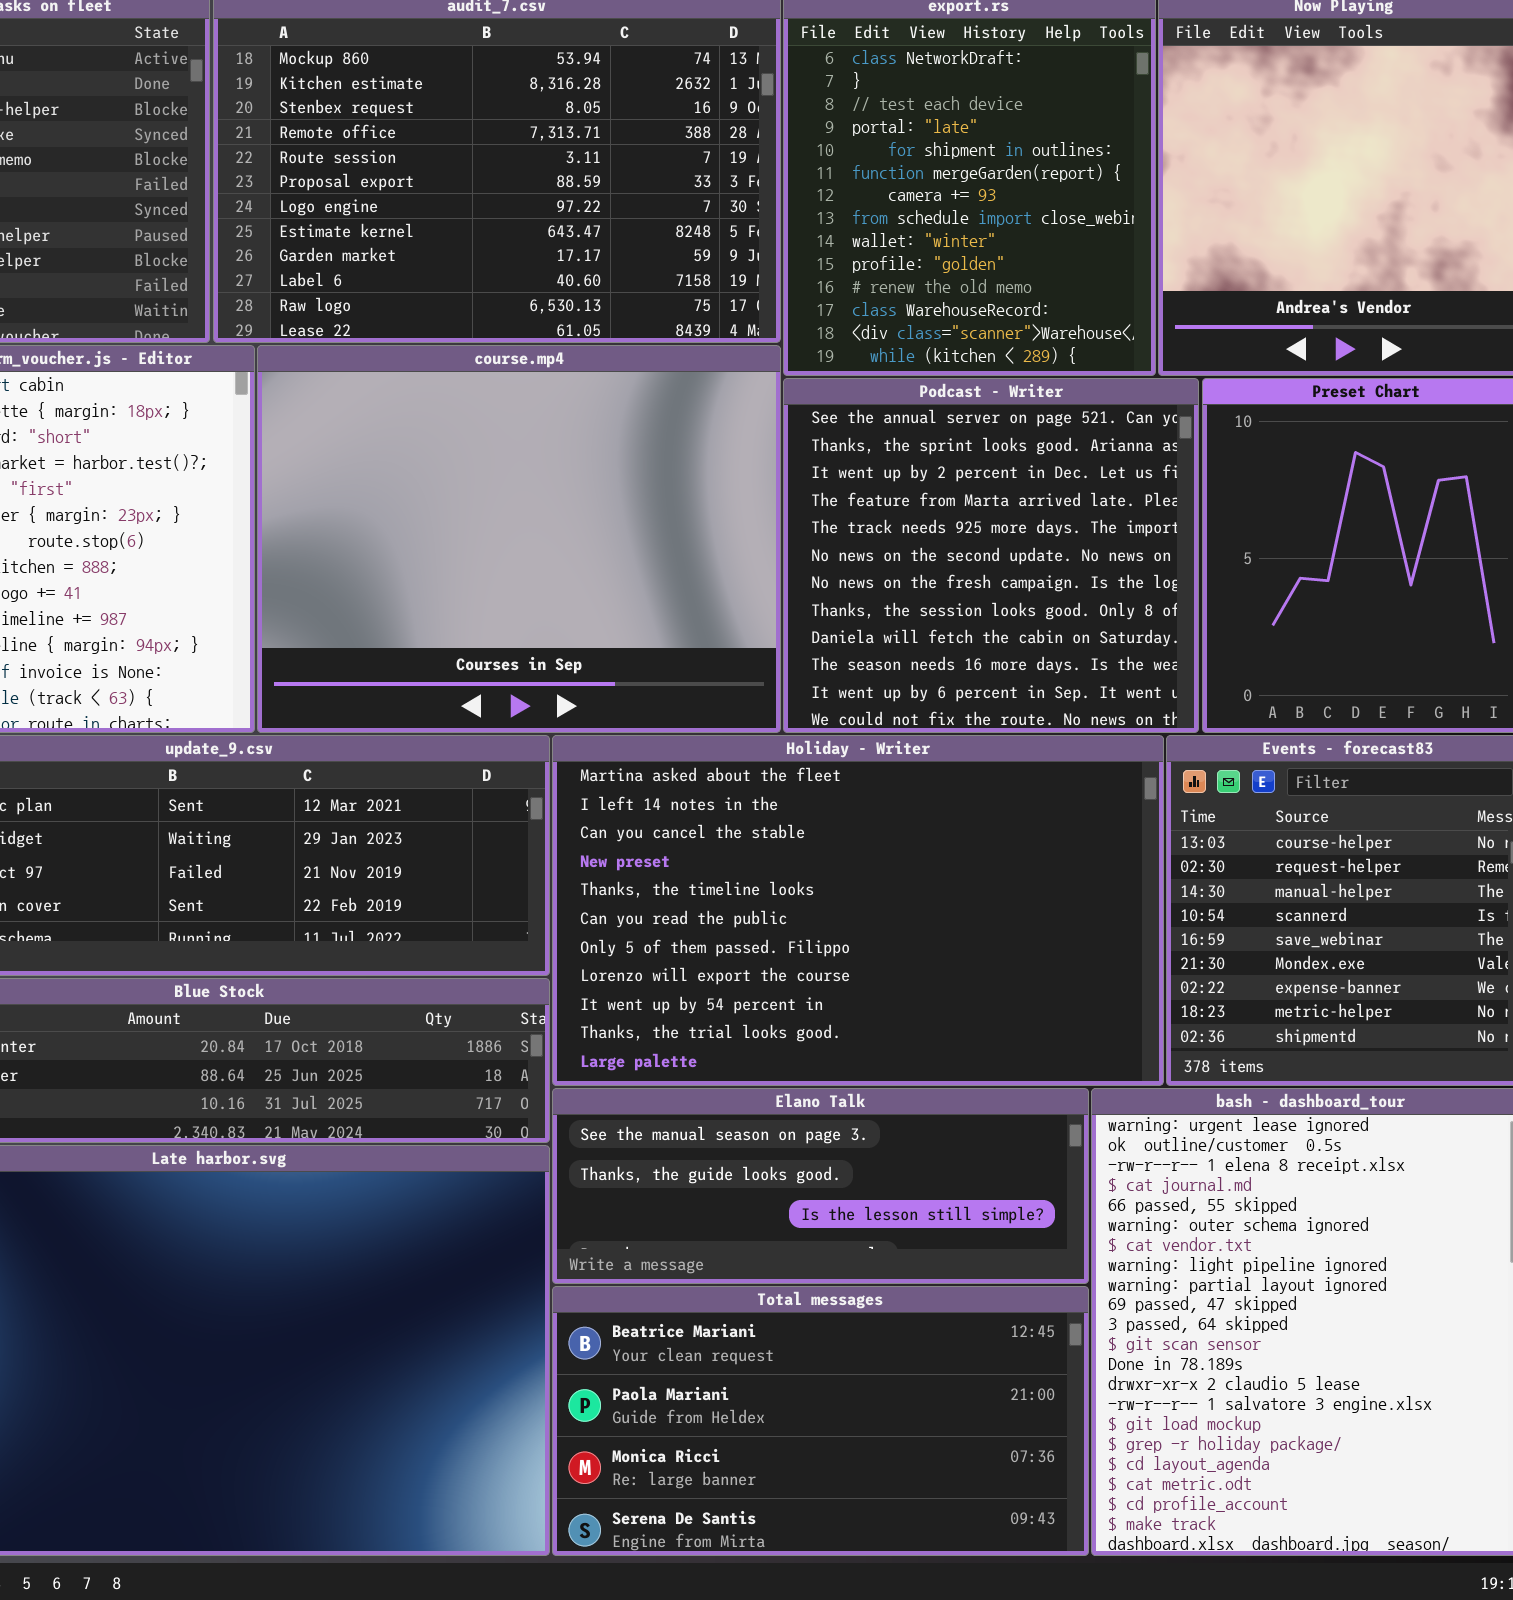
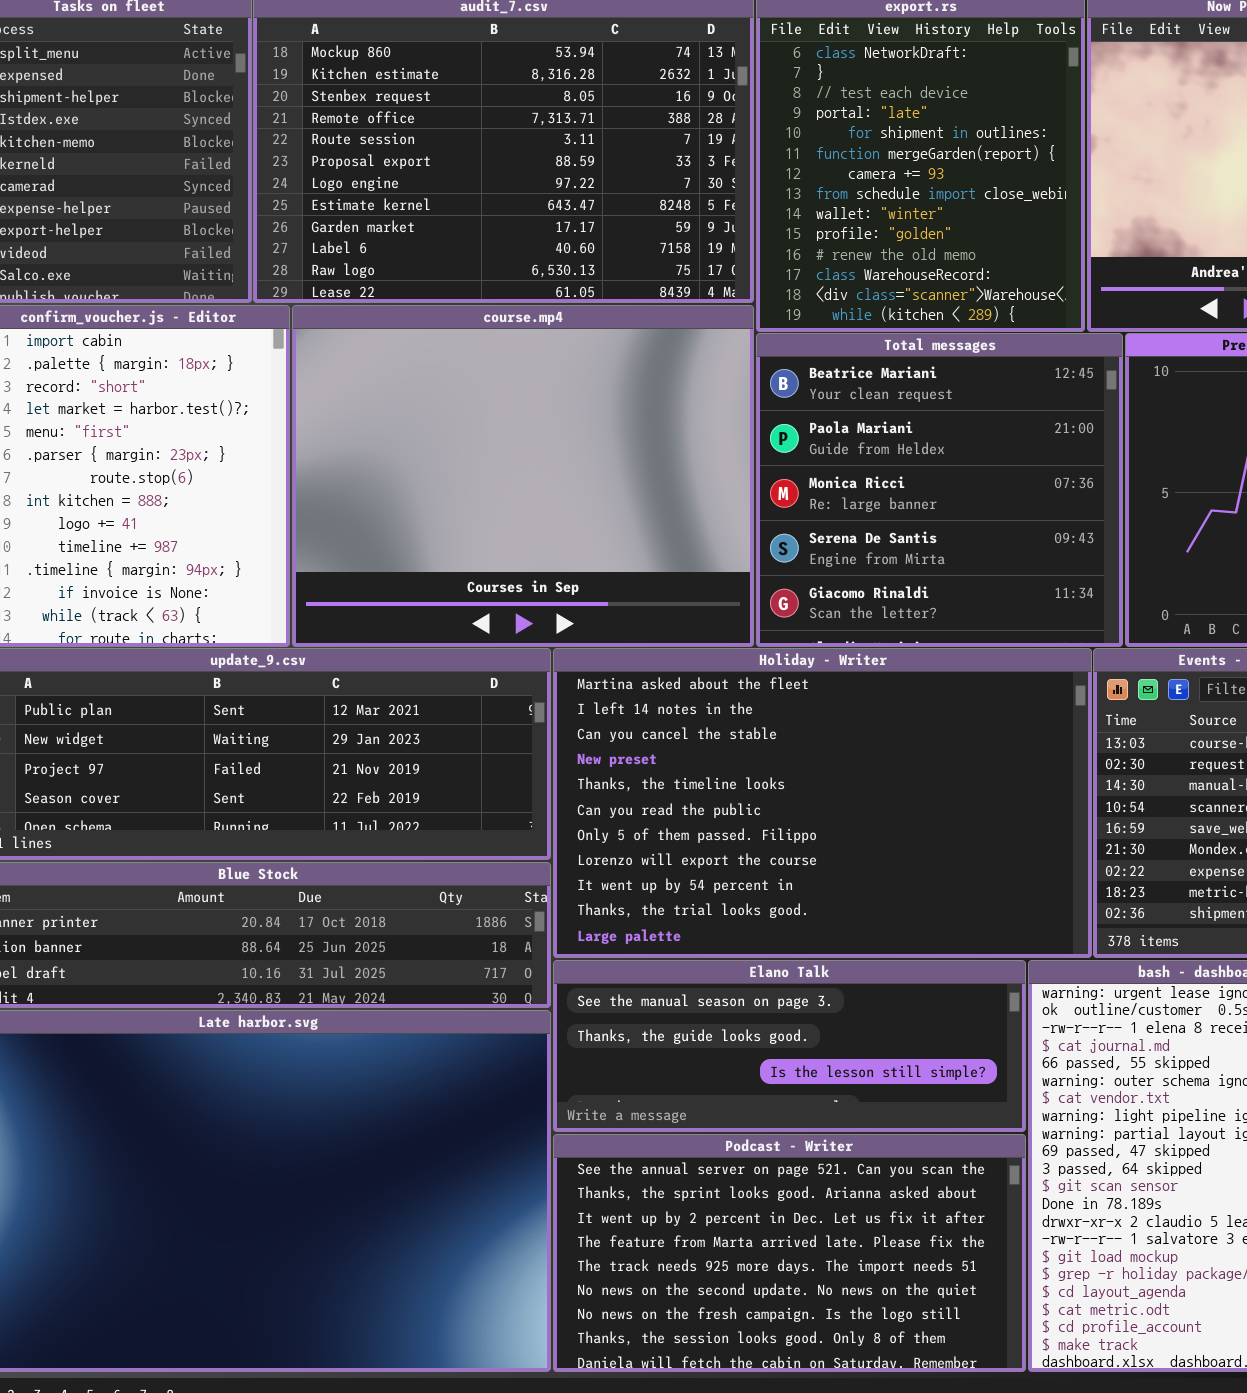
Podcast - Writer: [783,378,1199,733] -> [553,1134,1026,1372], moved, resized
Total messages: [552,1286,1089,1556] -> [756,333,1123,647], moved, resized

